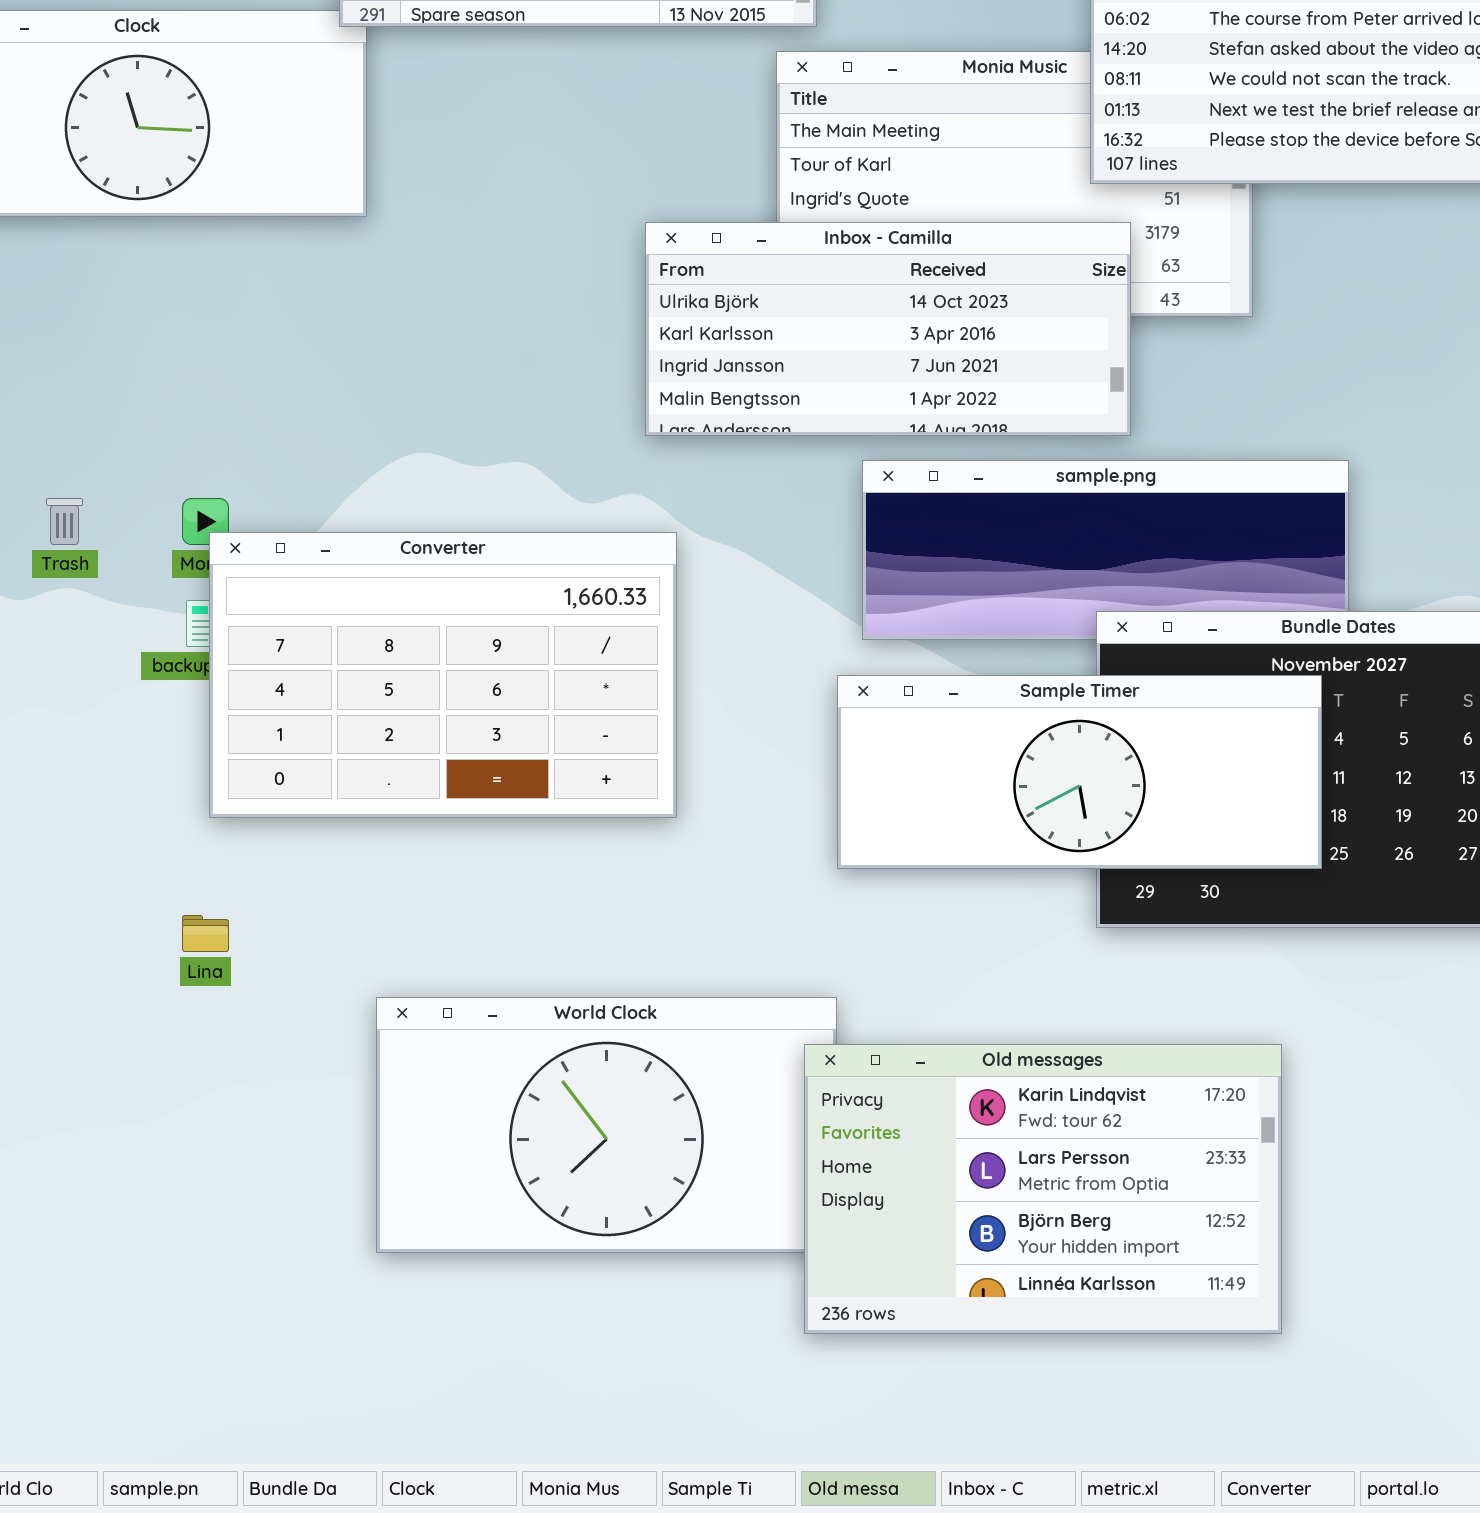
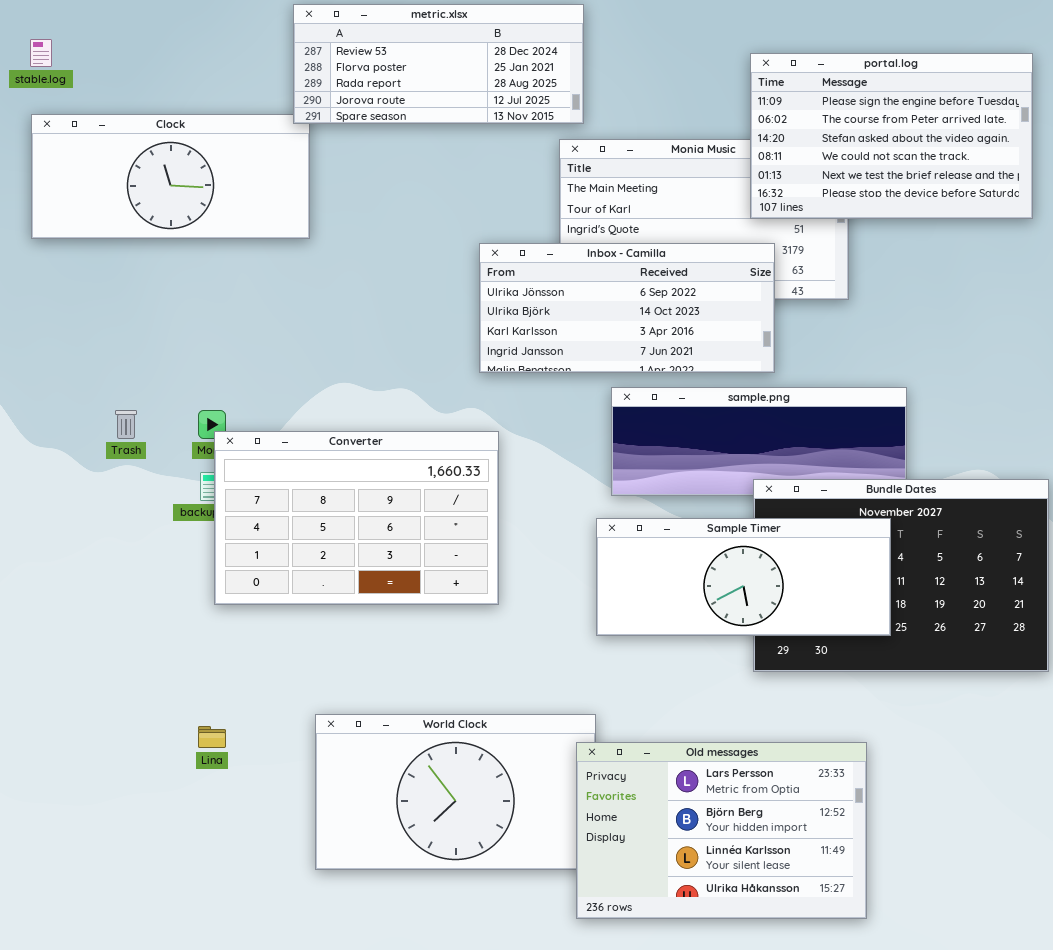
Inbox - Camilla: [645,222,1131,436] -> [479,243,775,373], scrolled up 1 row
Lina: [182,915,229,952] -> [198,726,226,748], moved
Old messages: [804,1044,1282,1334] -> [576,742,867,919], scrolled down 1 row

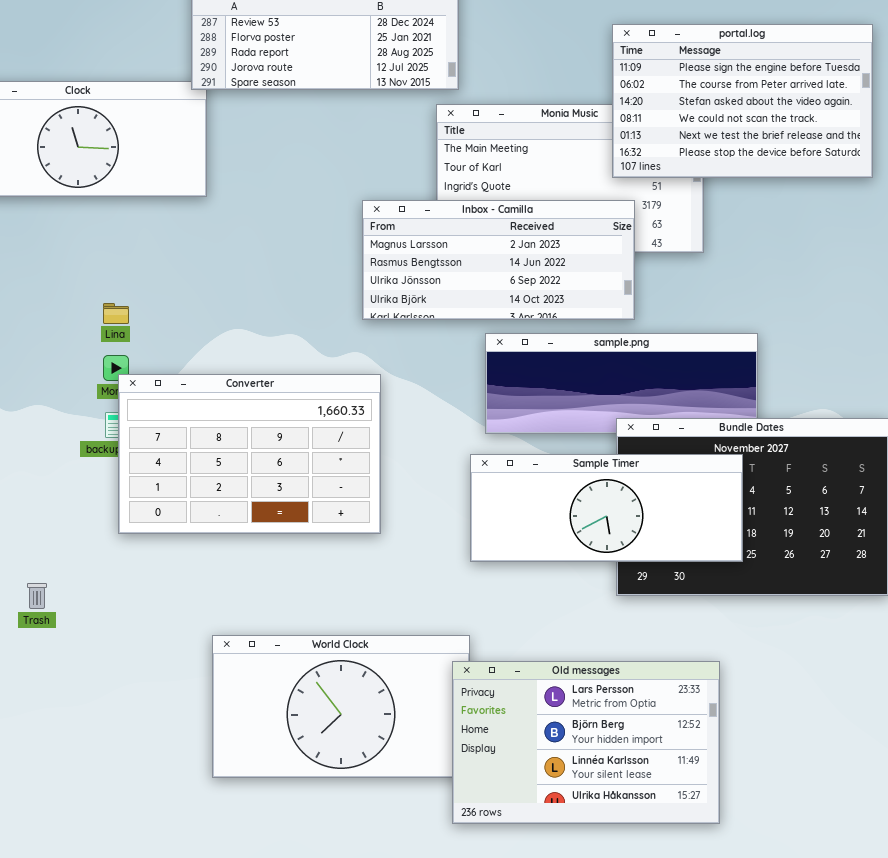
Inbox - Camilla: [479,243,775,373] -> [362,200,635,320], scrolled up 2 rows
Trash: [115,410,137,439] -> [27,583,47,609], moved
Lina: [198,726,226,748] -> [103,303,129,324], moved

